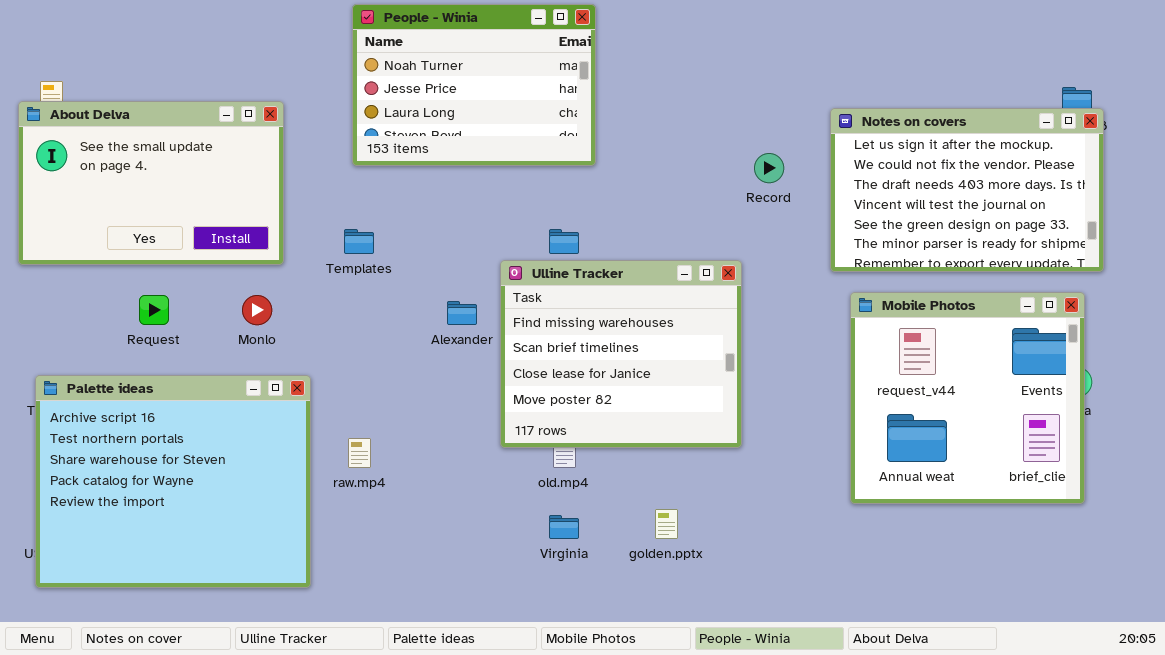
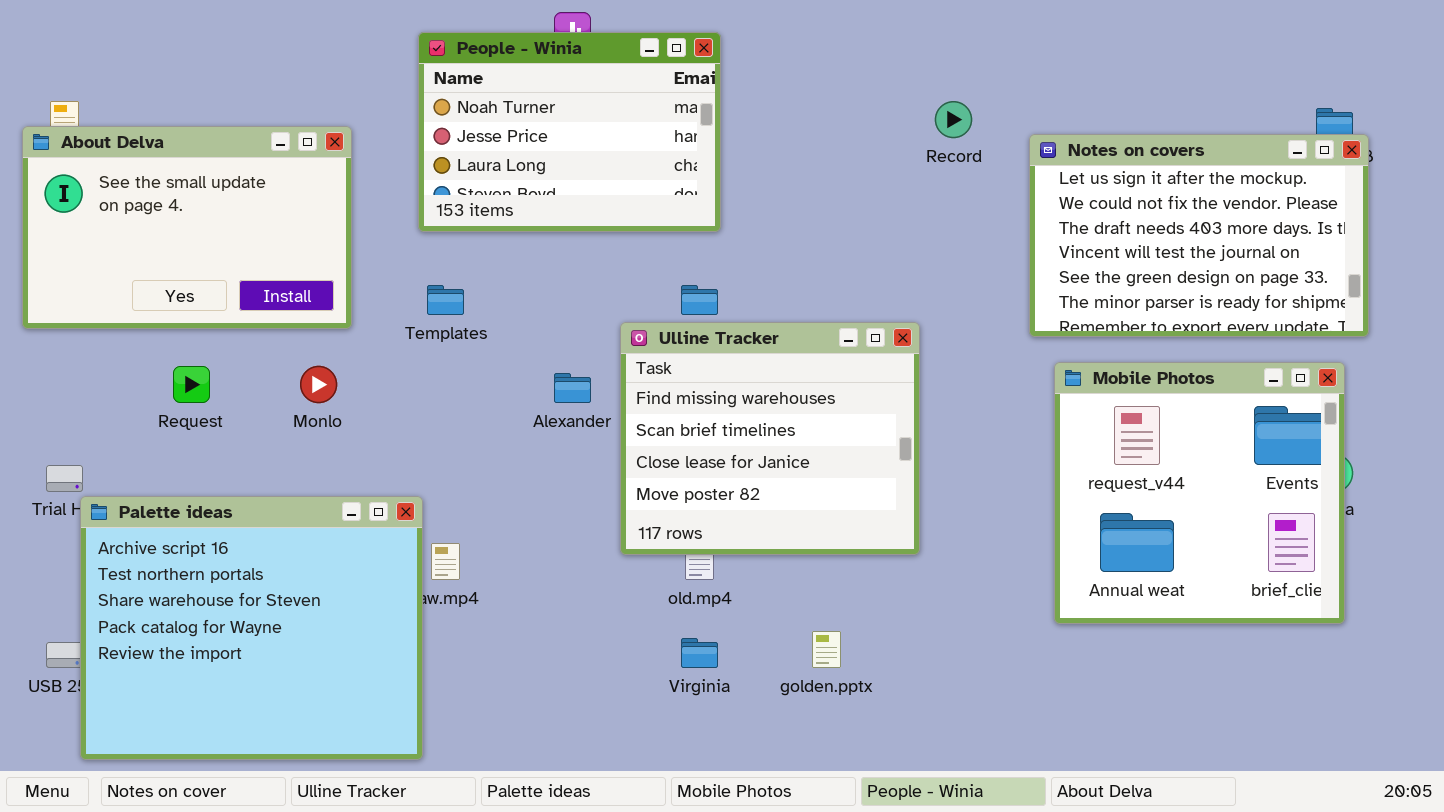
People - Winia: [352,4,596,166] -> [418,32,721,232], moved
Record: [754,153,784,183] -> [935,101,972,138], moved
Palette ideas: [35,375,311,588] -> [80,496,423,760], moved

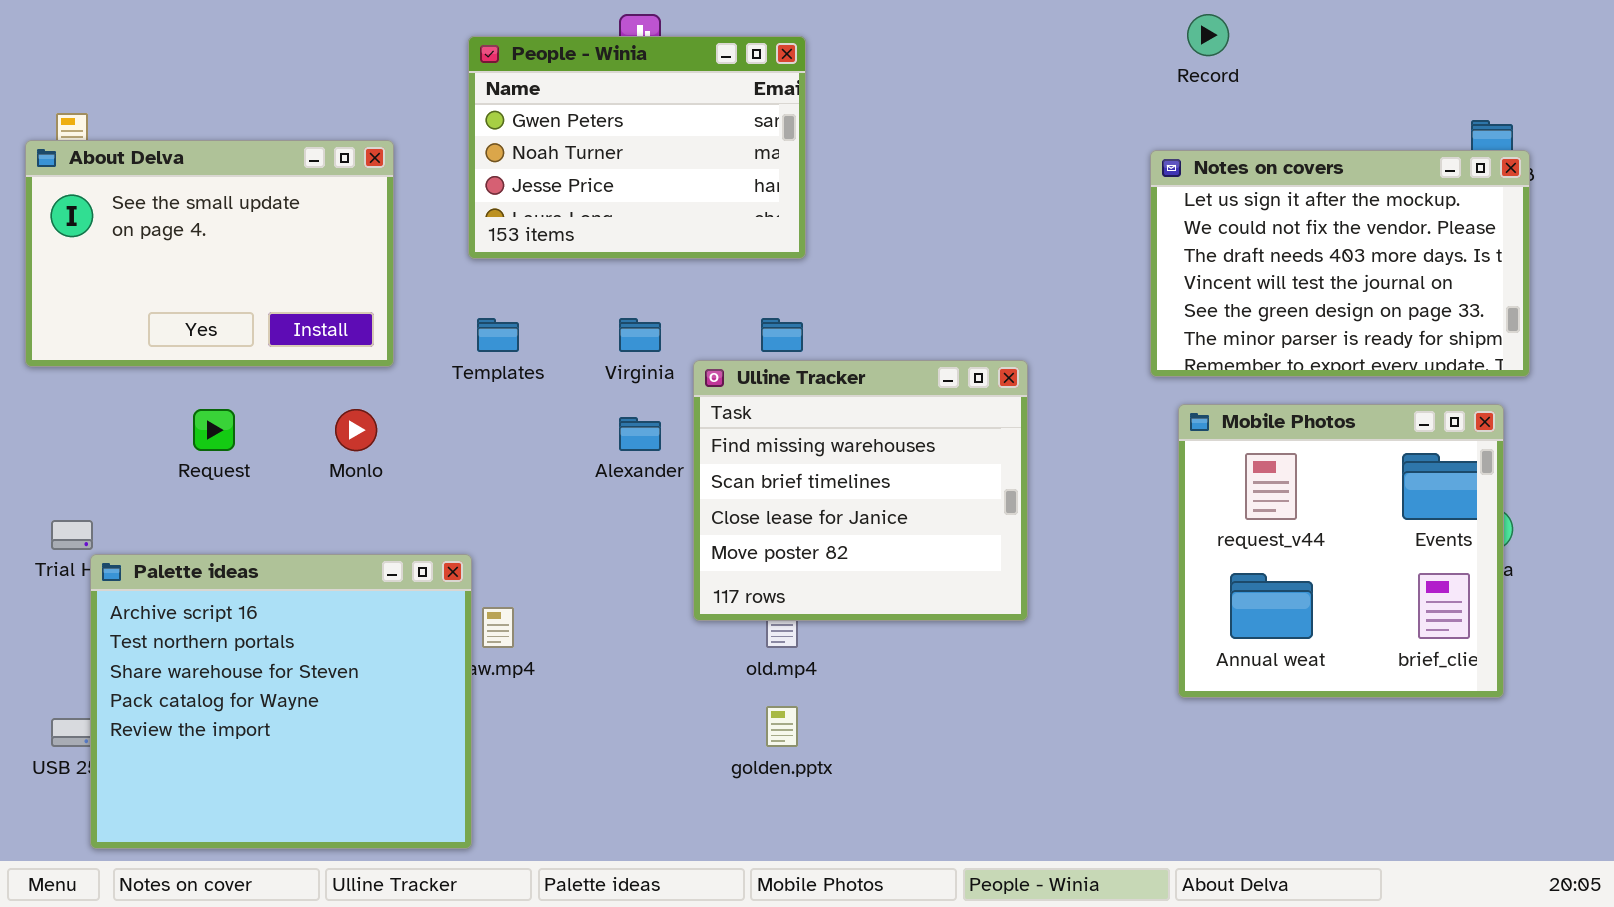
People - Winia: [418,32,721,232] -> [468,36,806,259], scrolled up 1 row
Record: [935,101,972,138] -> [1187,14,1229,56], moved
golden.pptx: [812,631,841,668] -> [766,706,798,747], moved
Virginia: [681,638,718,668] -> [619,318,661,352], moved

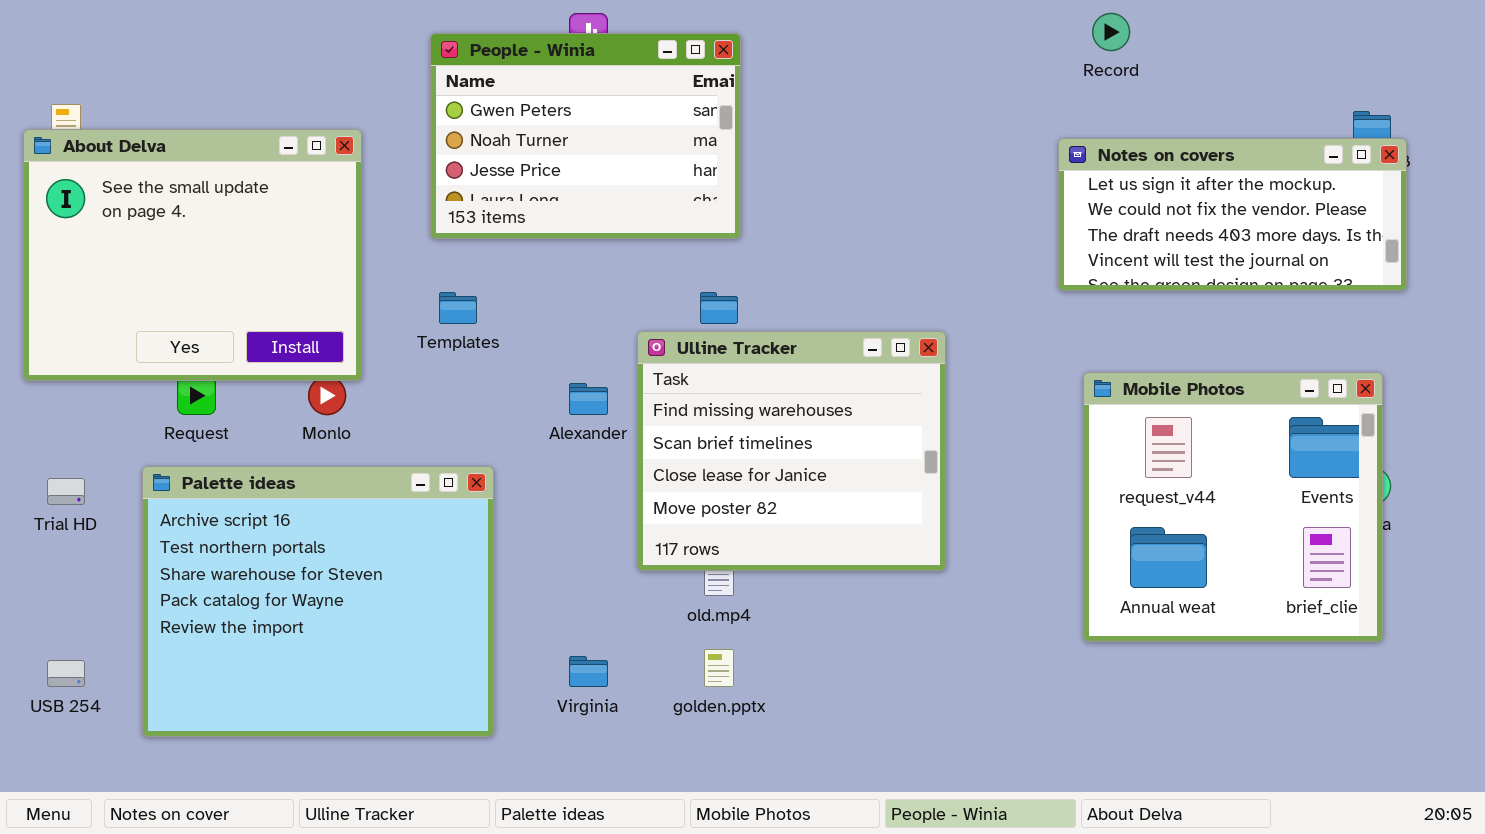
About Delva: [25,140,394,367] -> [23,129,362,381], resized
Notes on covers: [1150,150,1530,377] -> [1058,138,1407,291], resized
Virginia: [619,318,661,352] -> [569,656,608,687], moved
Palette ideas: [90,554,472,849] -> [142,466,494,737], moved

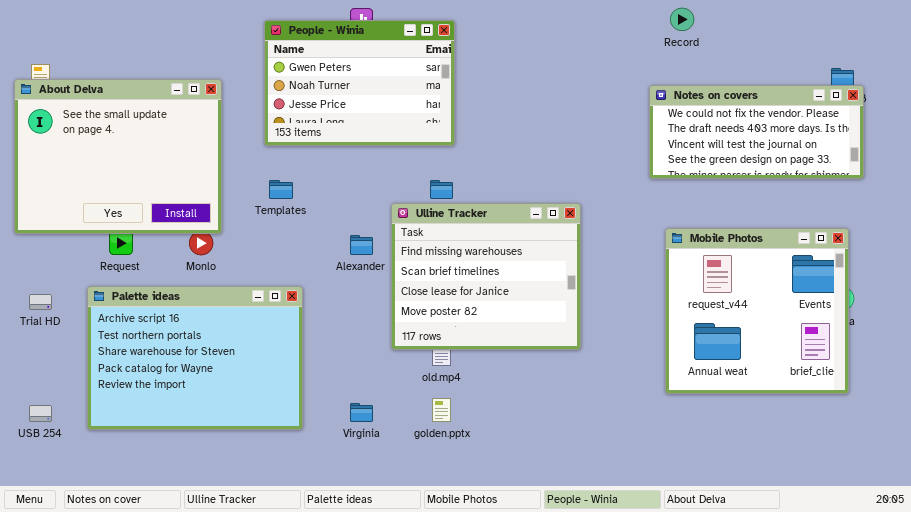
Notes on covers: [1058,138,1407,291] -> [649,85,864,179], scrolled down 1 row
Palette ideas: [142,466,494,737] -> [87,286,303,430], resized

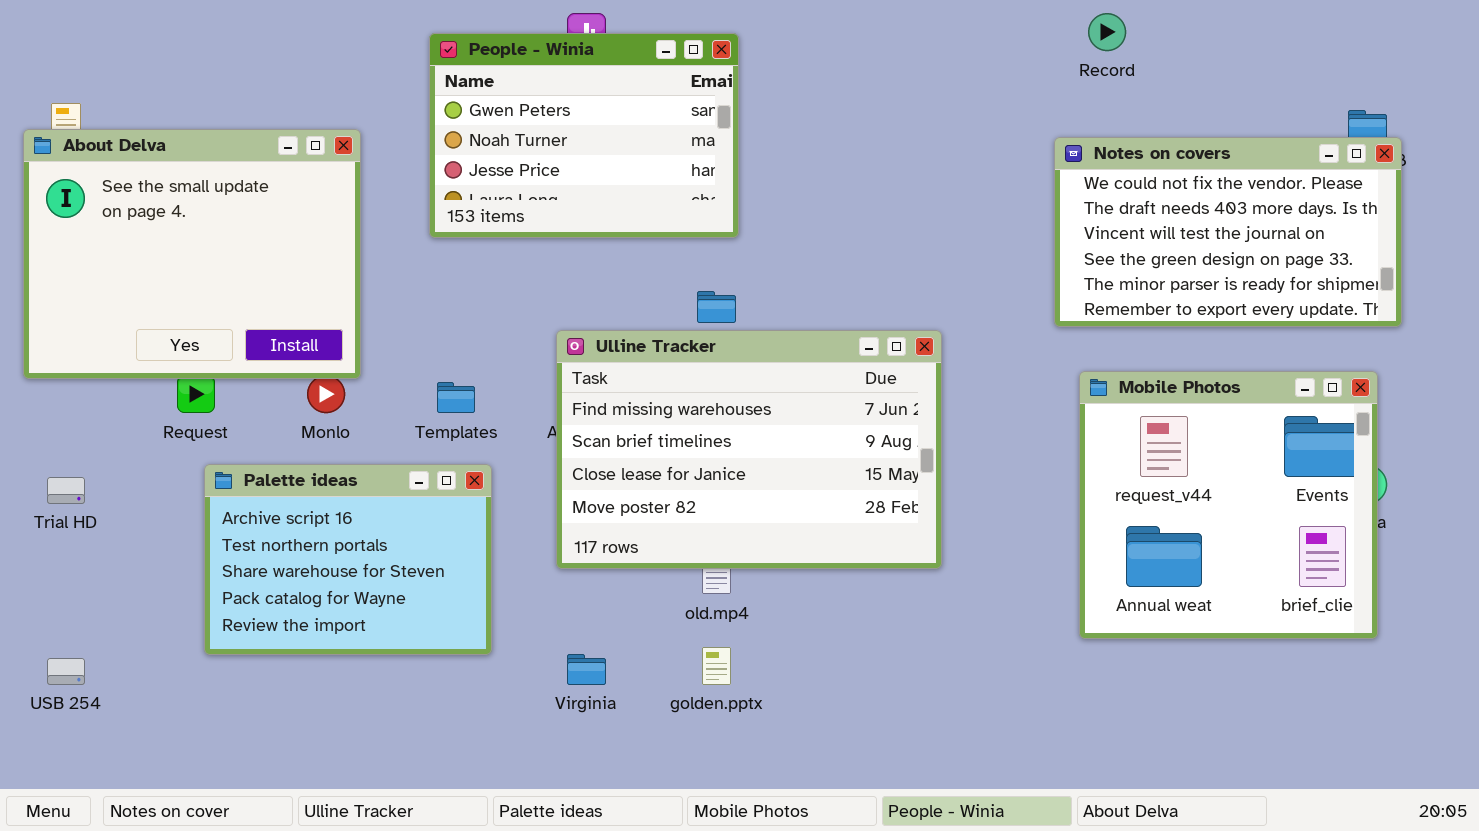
Notes on covers: [649,85,864,179] -> [1054,137,1402,327], resized
Templates: [269,180,293,199] -> [437,382,475,413], moved
Ulline Tracker: [391,203,581,350] -> [556,330,942,569], resized
Palette ideas: [87,286,303,430] -> [204,464,492,655], resized

